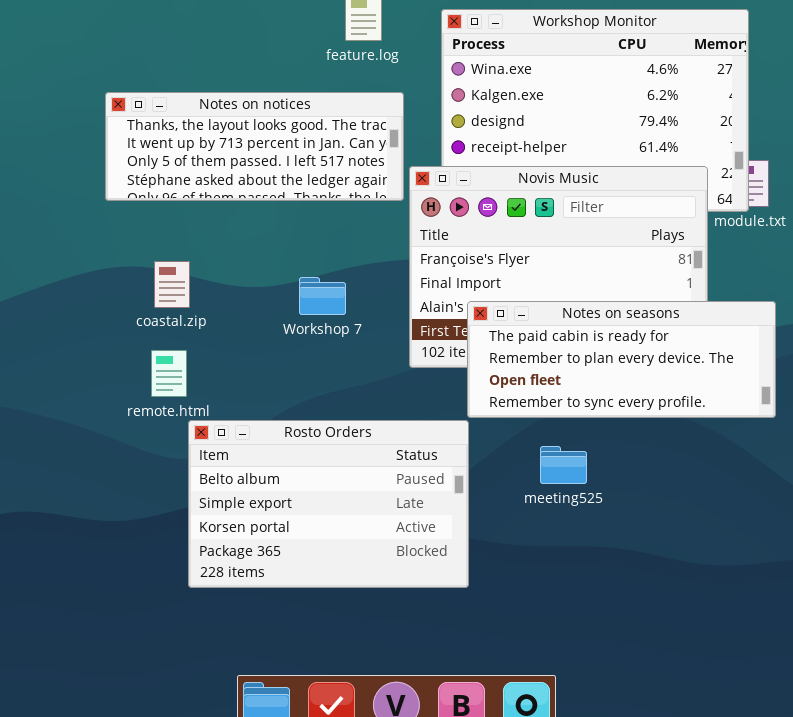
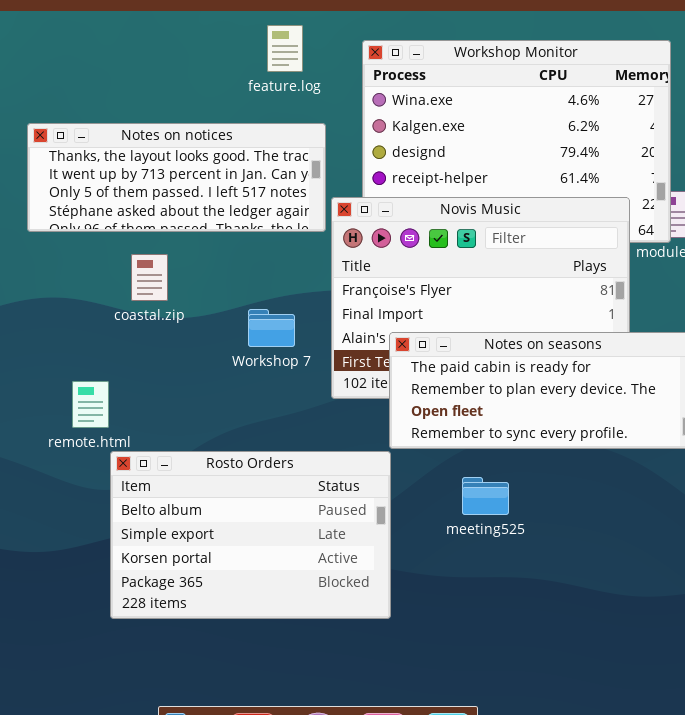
coastal.zip: [154,261,190,308] -> [131,254,168,301], moved
Workshop 7: [299,277,346,315] -> [248,309,295,347], moved

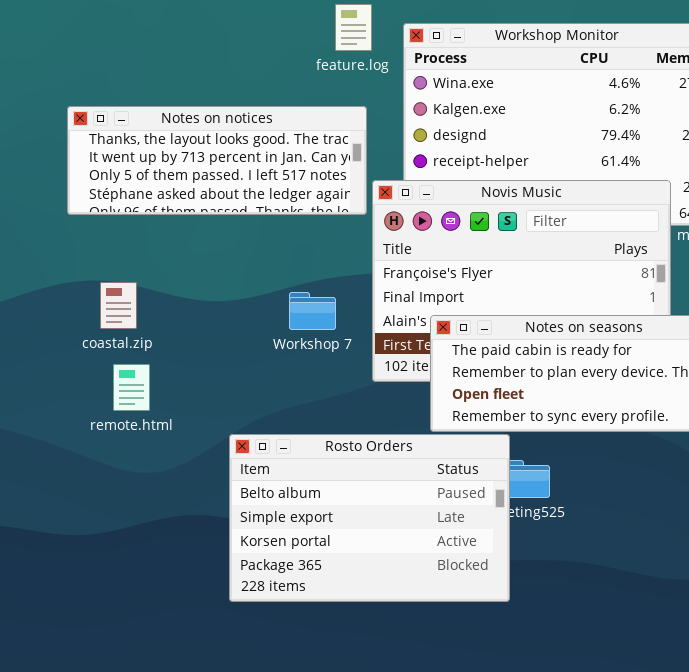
feature.log: [267,25,303,72] -> [335,4,372,51], moved
coastal.zip: [131,254,168,301] -> [100,282,137,329], moved
Rosto Orders: [110,451,391,619] -> [229,434,510,602], moved

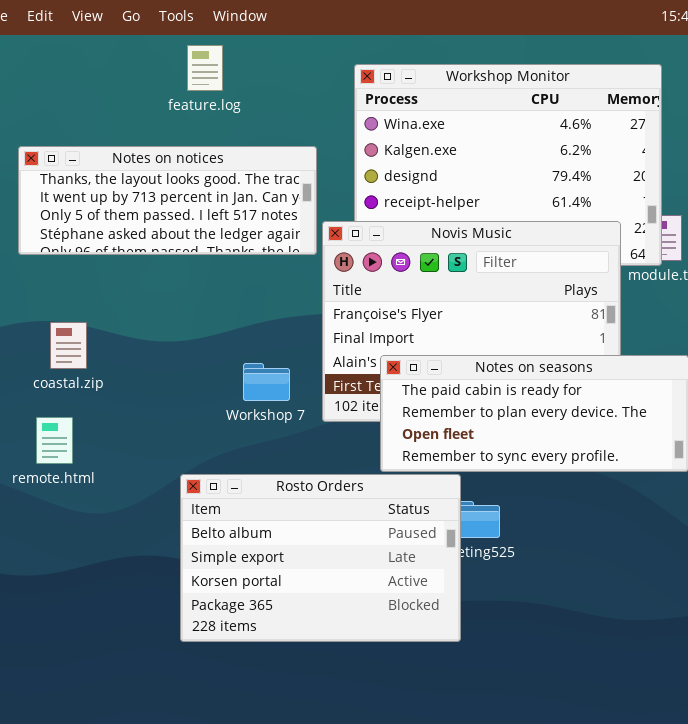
feature.log: [335,4,372,51] -> [187,45,223,91], moved
Workshop 7: [289,292,336,330] -> [243,363,290,401], moved
remote.html: [113,364,150,411] -> [36,417,73,464], moved

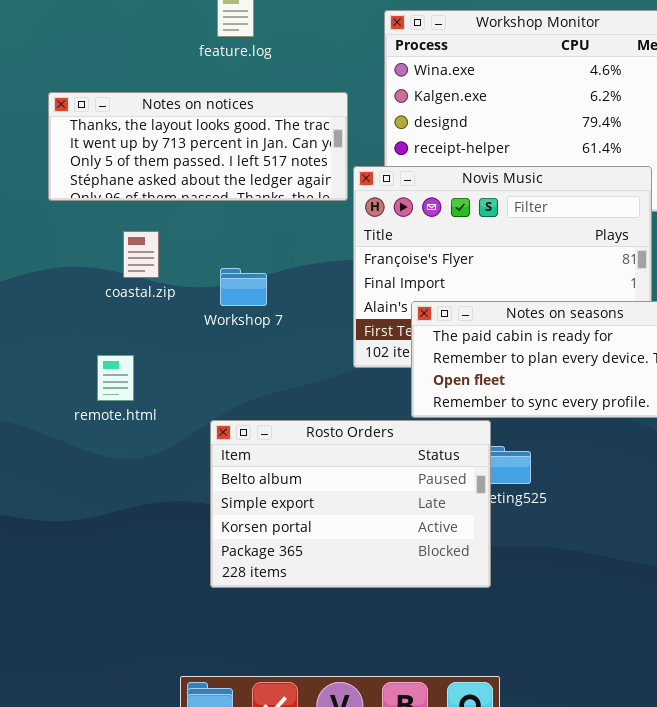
coastal.zip: [50,322,87,369] -> [123,231,159,278], moved
Workshop 7: [243,363,290,401] -> [220,268,267,306], moved
remote.html: [36,417,73,464] -> [97,355,134,401], moved

